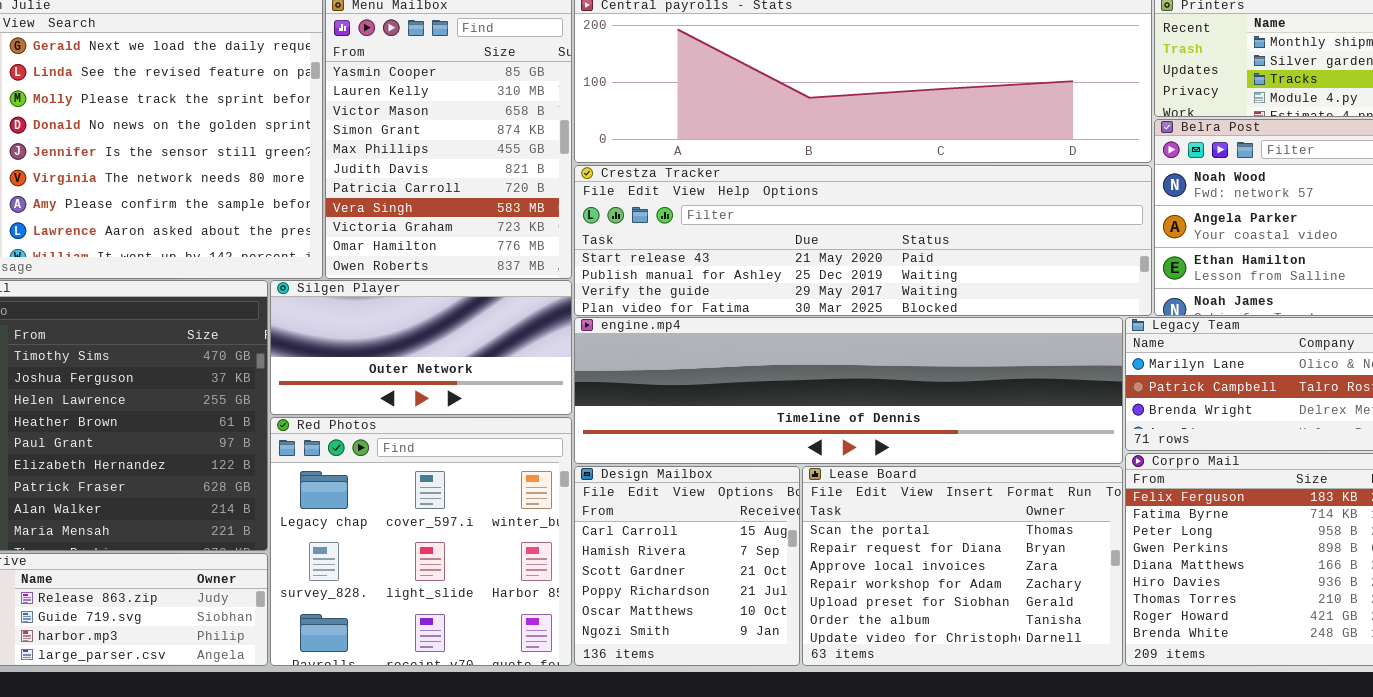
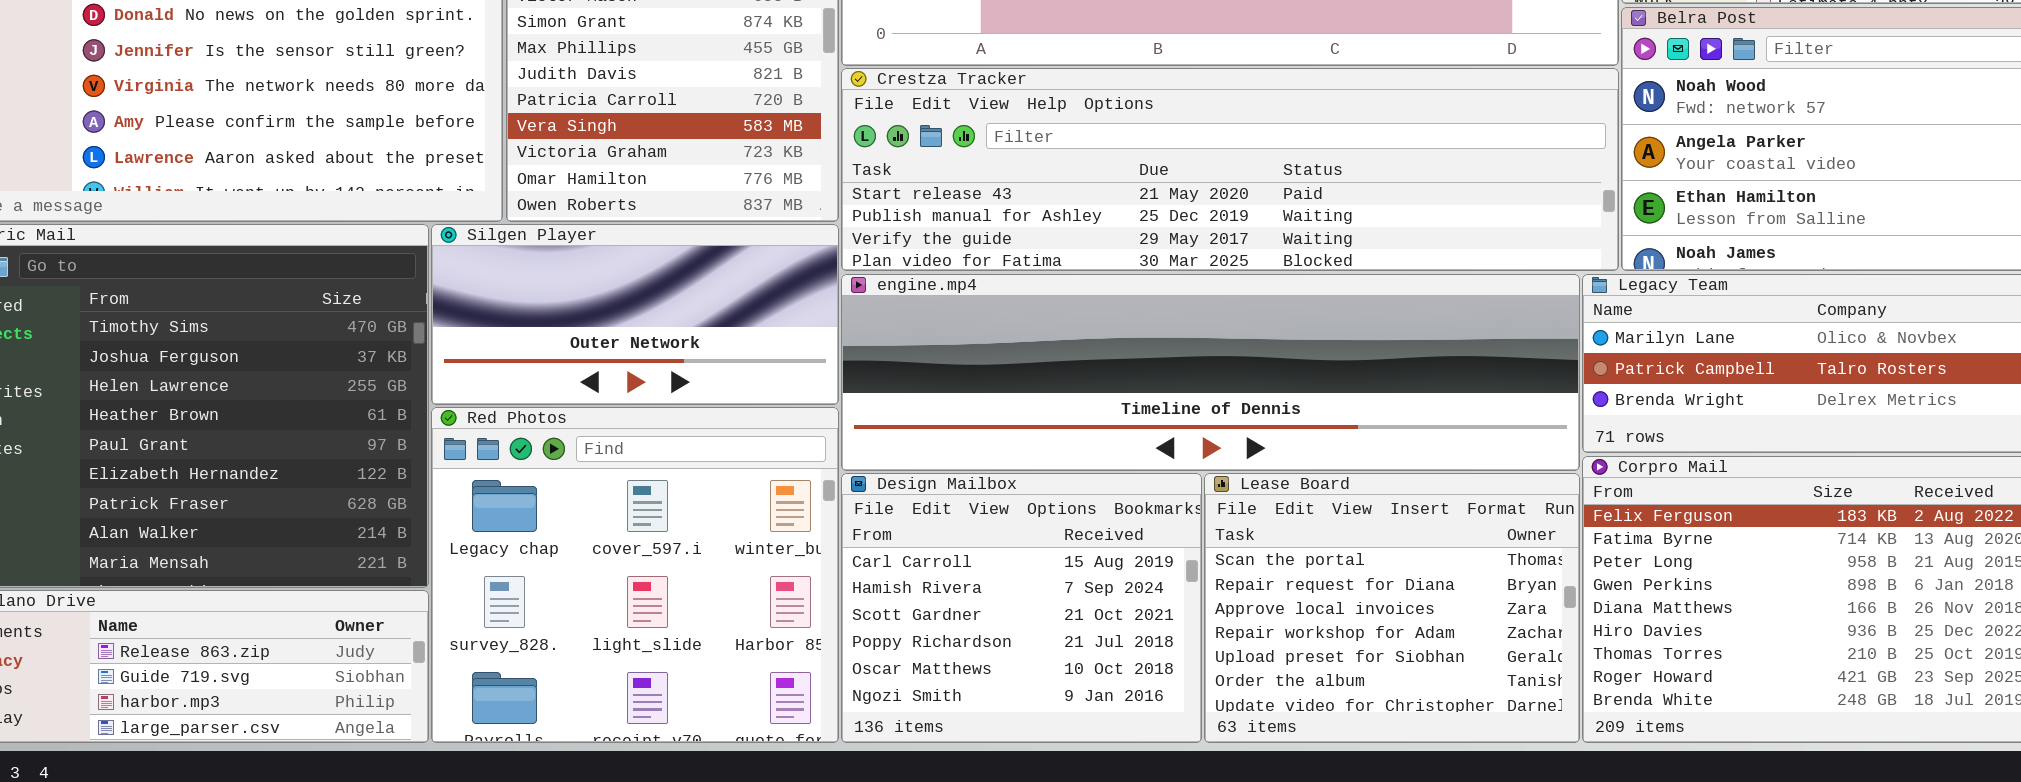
Design Mailbox: [574,466,800,666] -> [841,473,1202,743], resized
Lease Board: [802,466,1123,666] -> [1204,473,1580,743], resized

